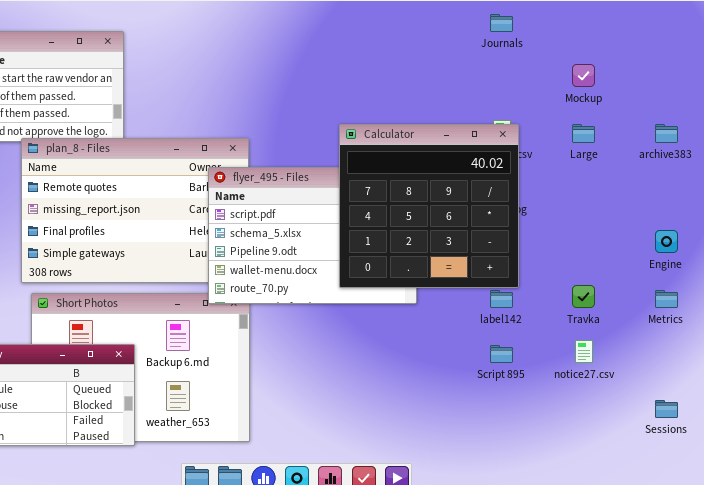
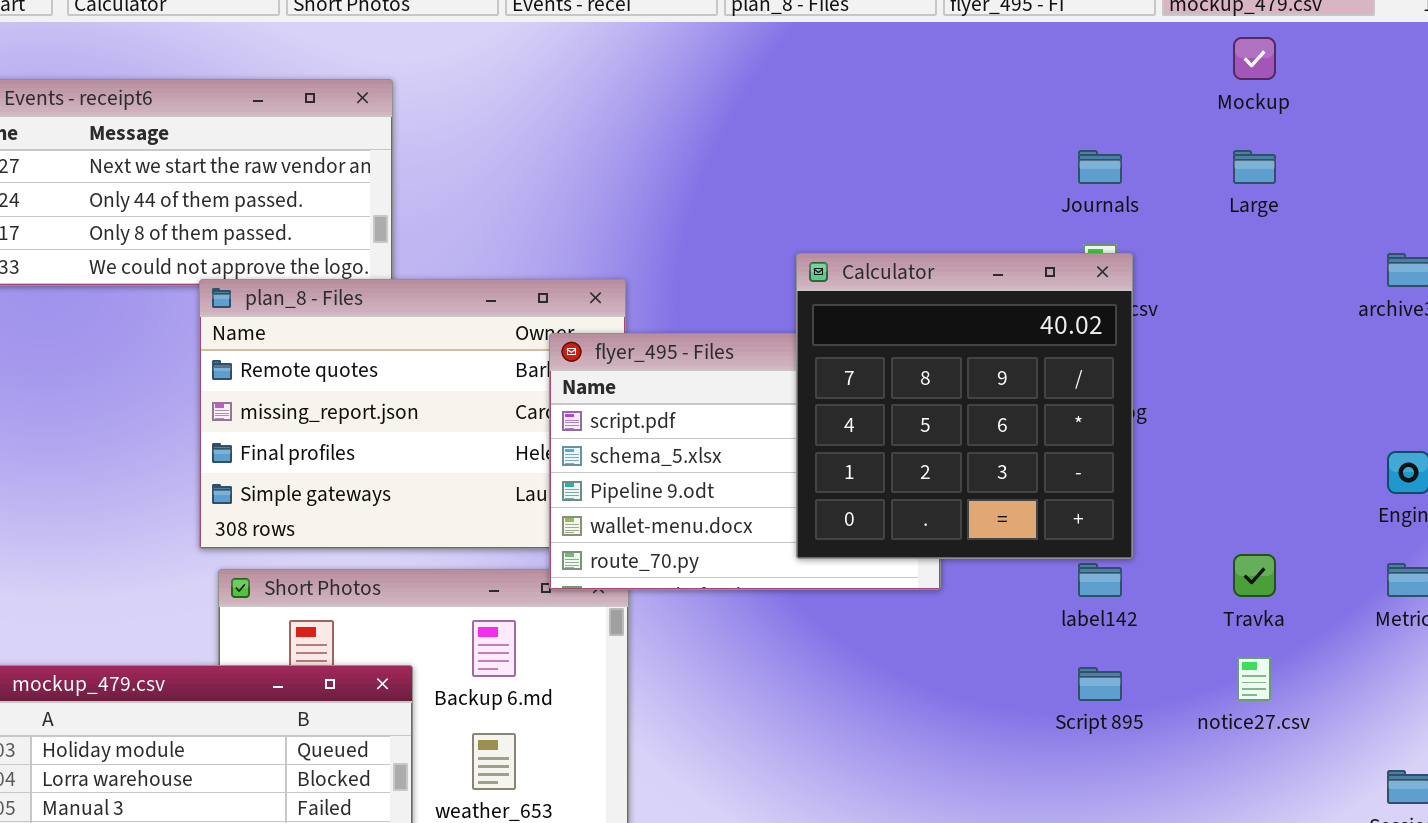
Journals: [490,14,513,32] -> [1078,150,1122,184], moved
Mockup: [572,64,595,87] -> [1233,37,1276,80], moved
Large: [572,124,595,143] -> [1233,150,1276,184], moved

